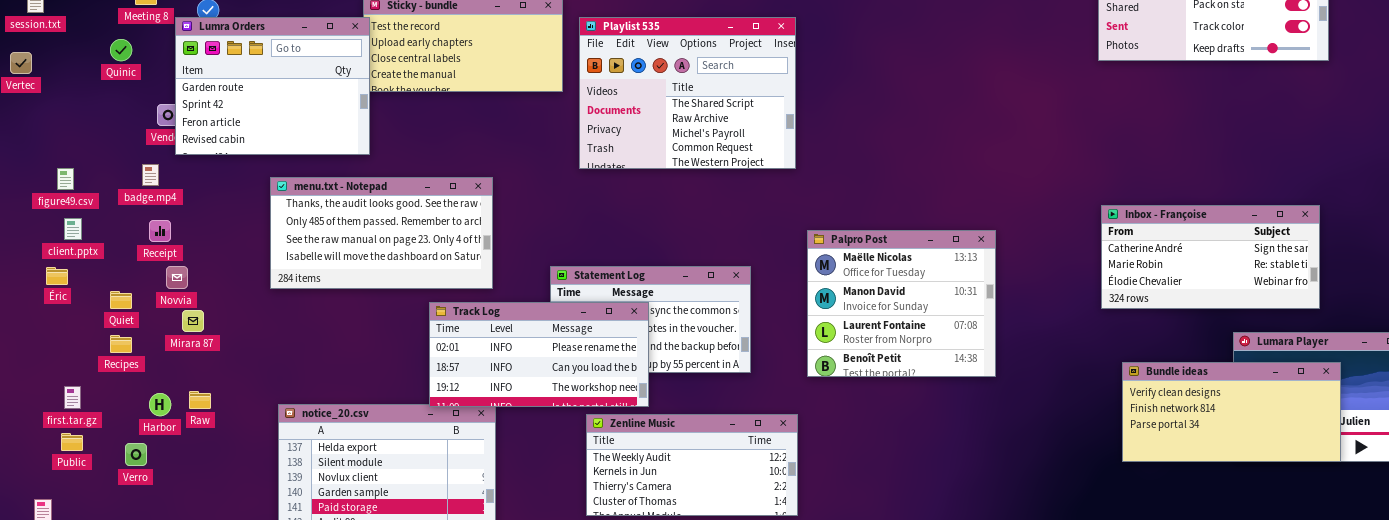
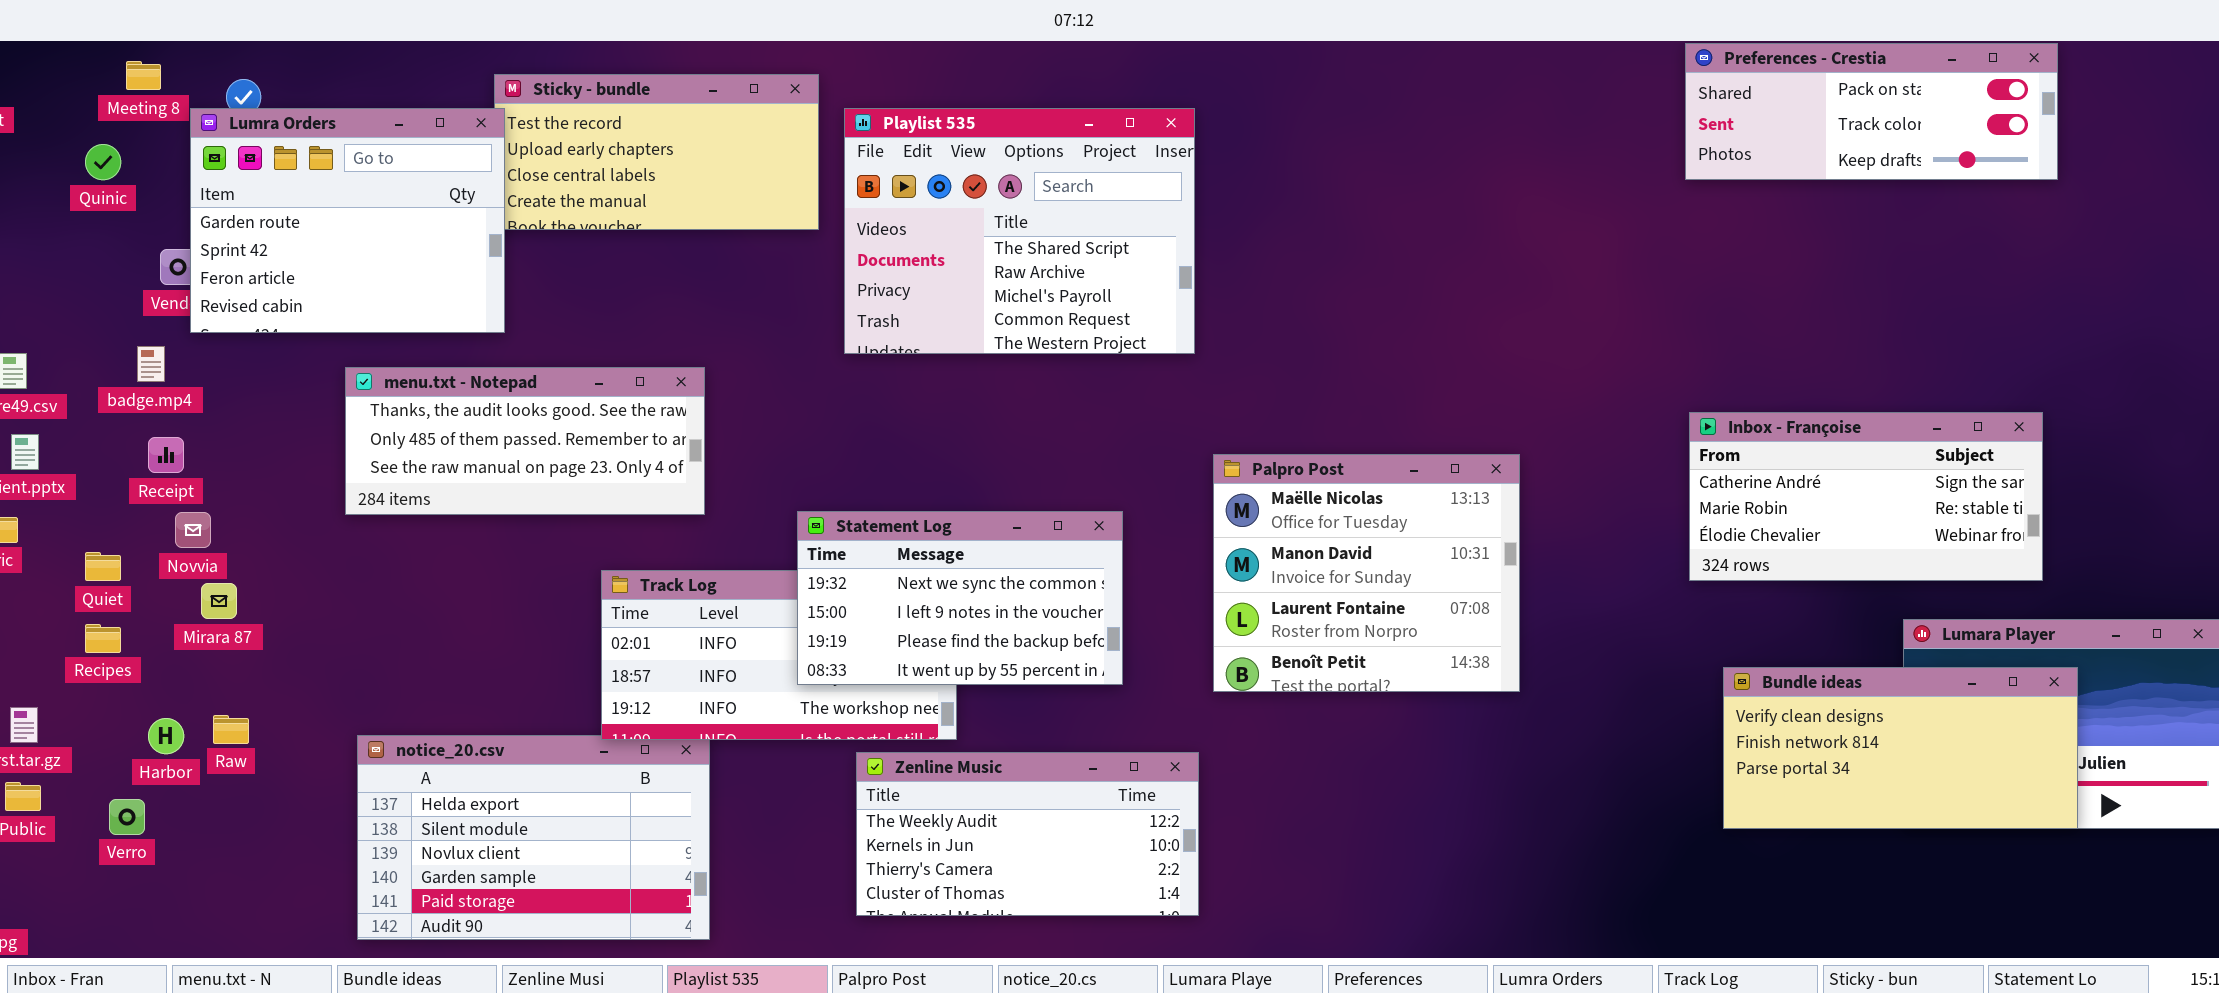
menu.txt - Notepad: [270,177,493,289] -> [345,367,705,515], resized
Statement Log: [550,266,751,373] -> [797,511,1123,685], raised

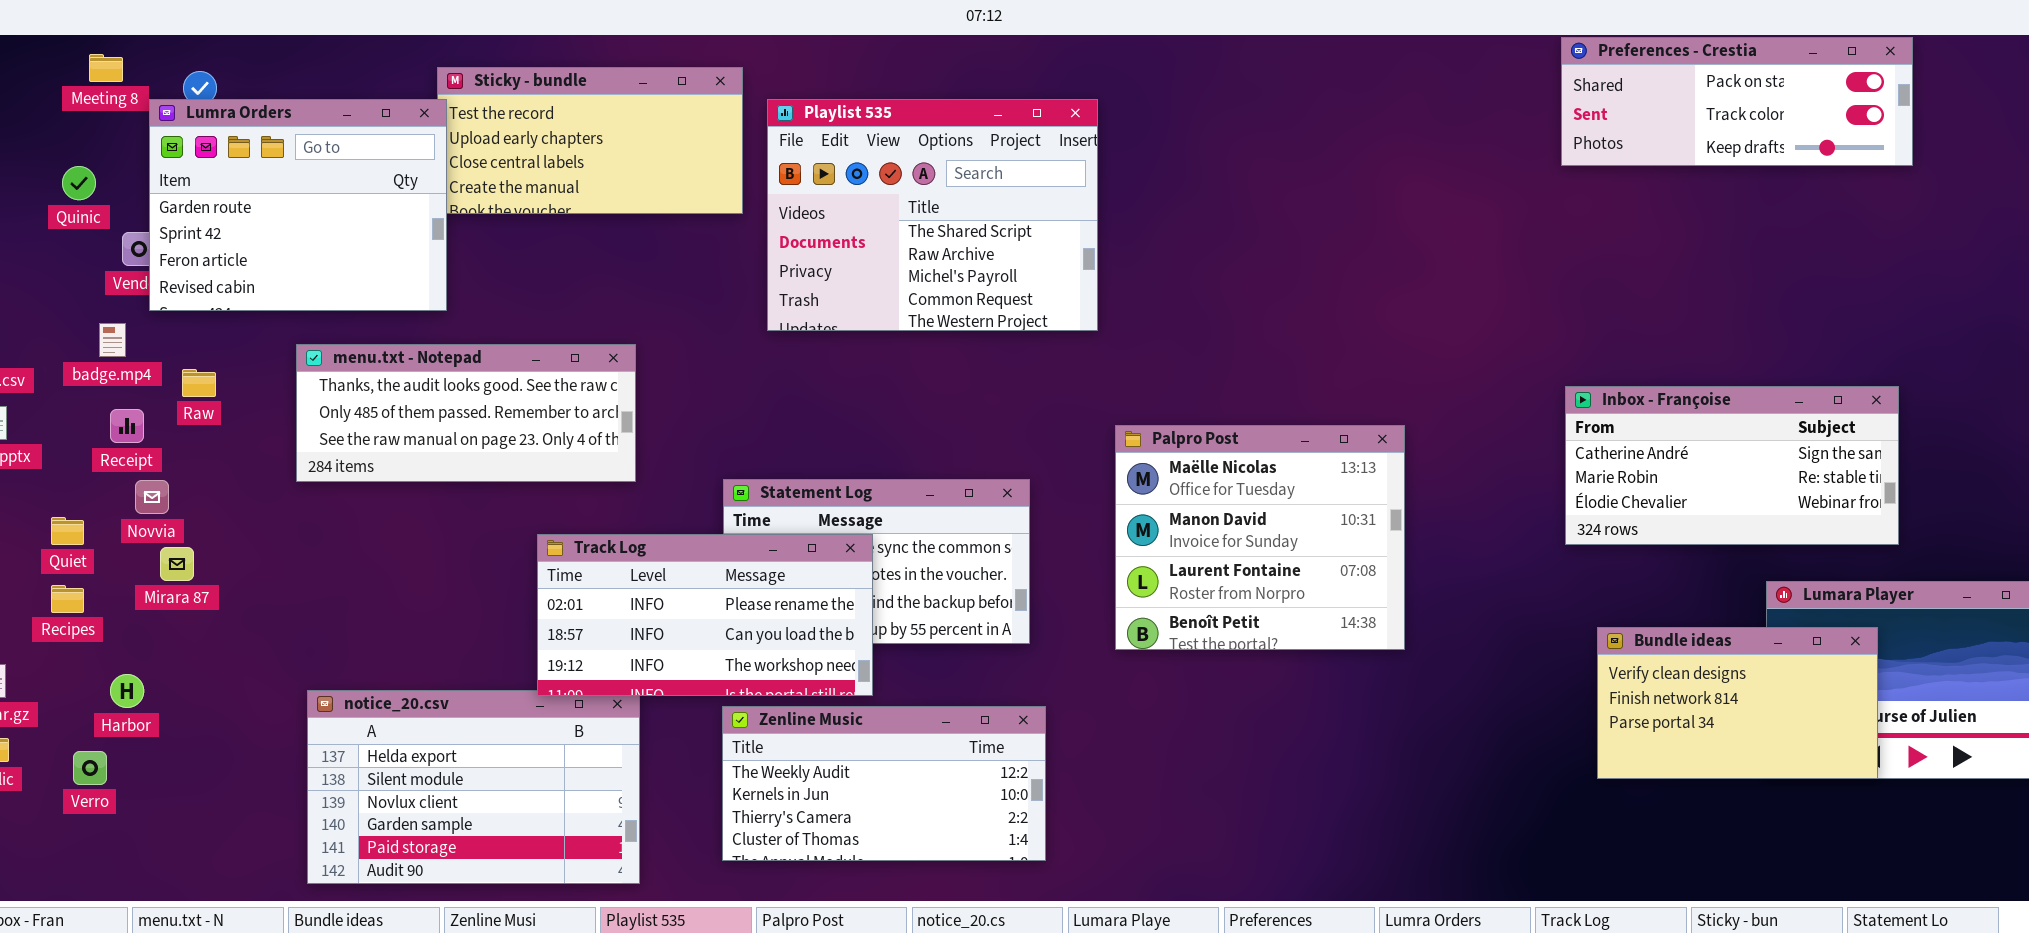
Quinic: [85,144,121,180] -> [62,166,96,200], moved
Track Log: [601,570,957,740] -> [537,534,873,696], raised
Bundle ideas: [1723,667,2078,829] -> [1597,627,1878,779], resized
Raw: [213,715,249,744] -> [182,369,216,397], moved
Zenline Music: [856,752,1199,916] -> [722,706,1046,861], moved

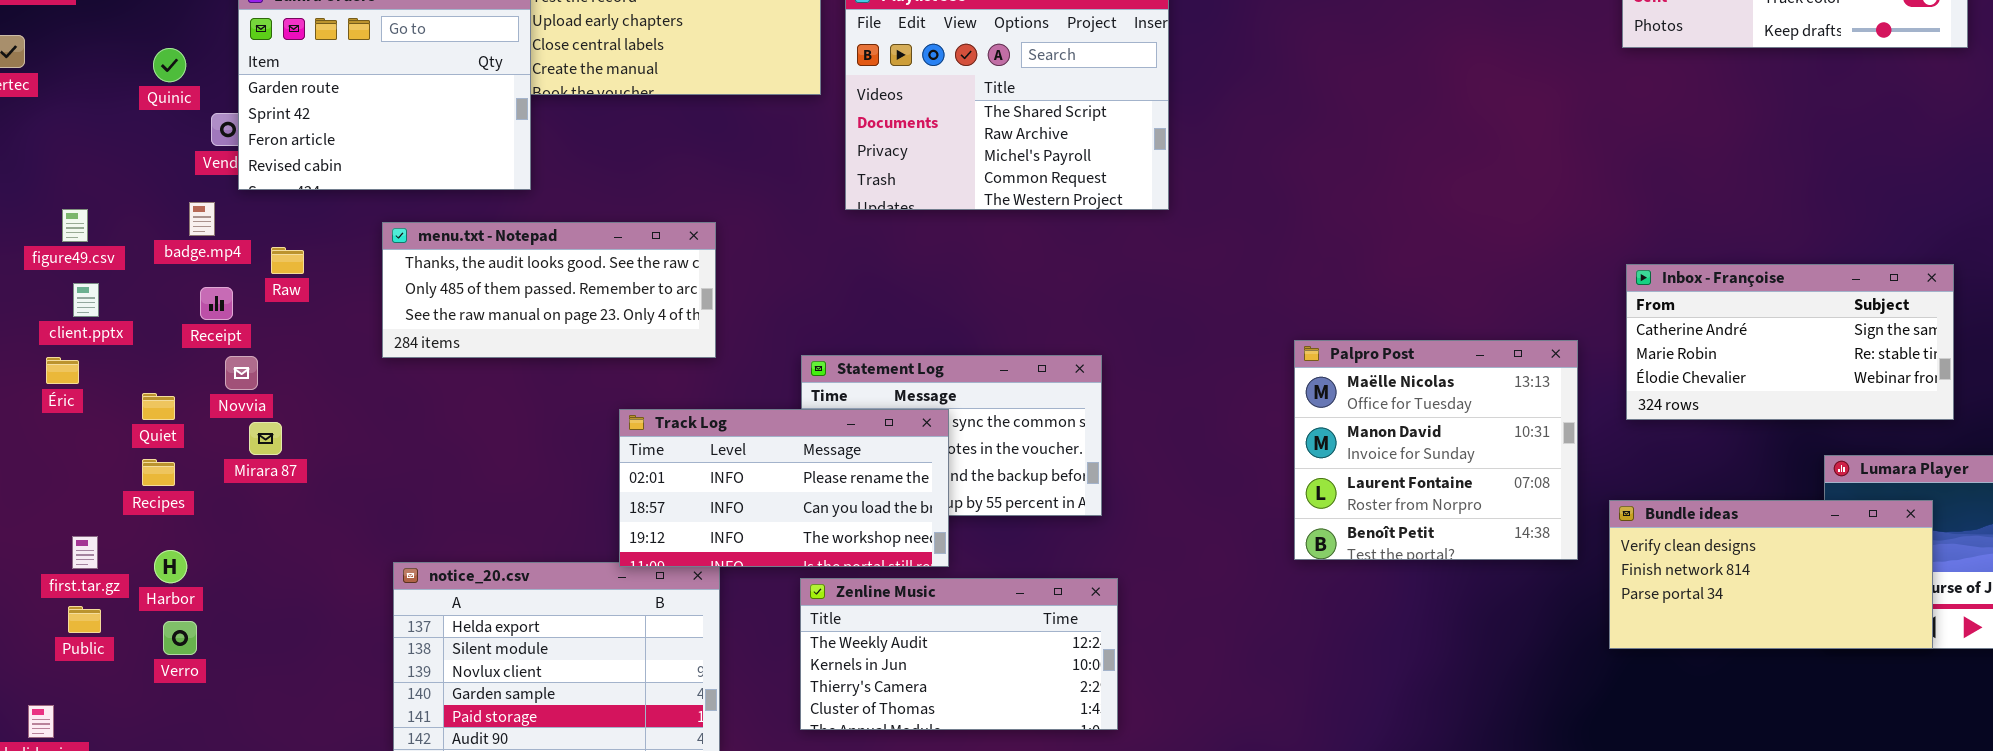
Palpro Post: [1115,425,1405,650] -> [1294,340,1578,560], moved
Bundle ideas: [1597,627,1878,779] -> [1609,500,1933,649], resized
Harbor: [110,674,144,708] -> [154,550,187,583], moved

